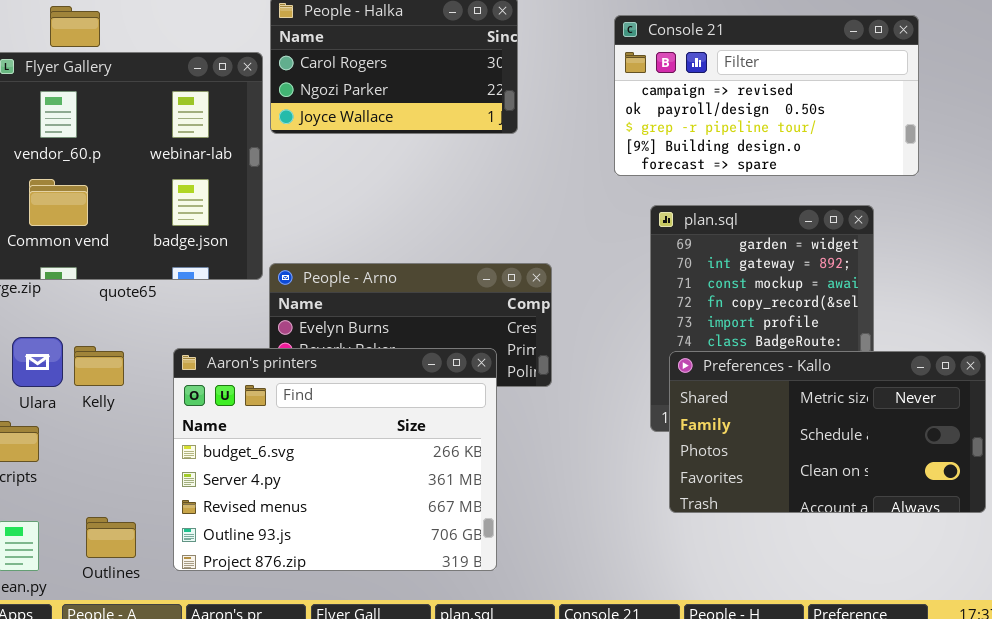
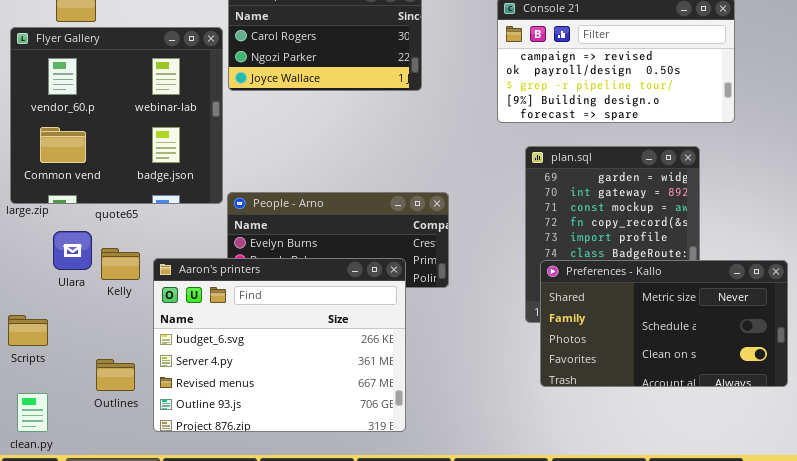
Ulara: [12,337,63,387] -> [53,231,92,270], moved
Kelly: [74,346,124,386] -> [101,248,140,280], moved
Outlines: [86,517,136,558] -> [96,359,135,391], moved

